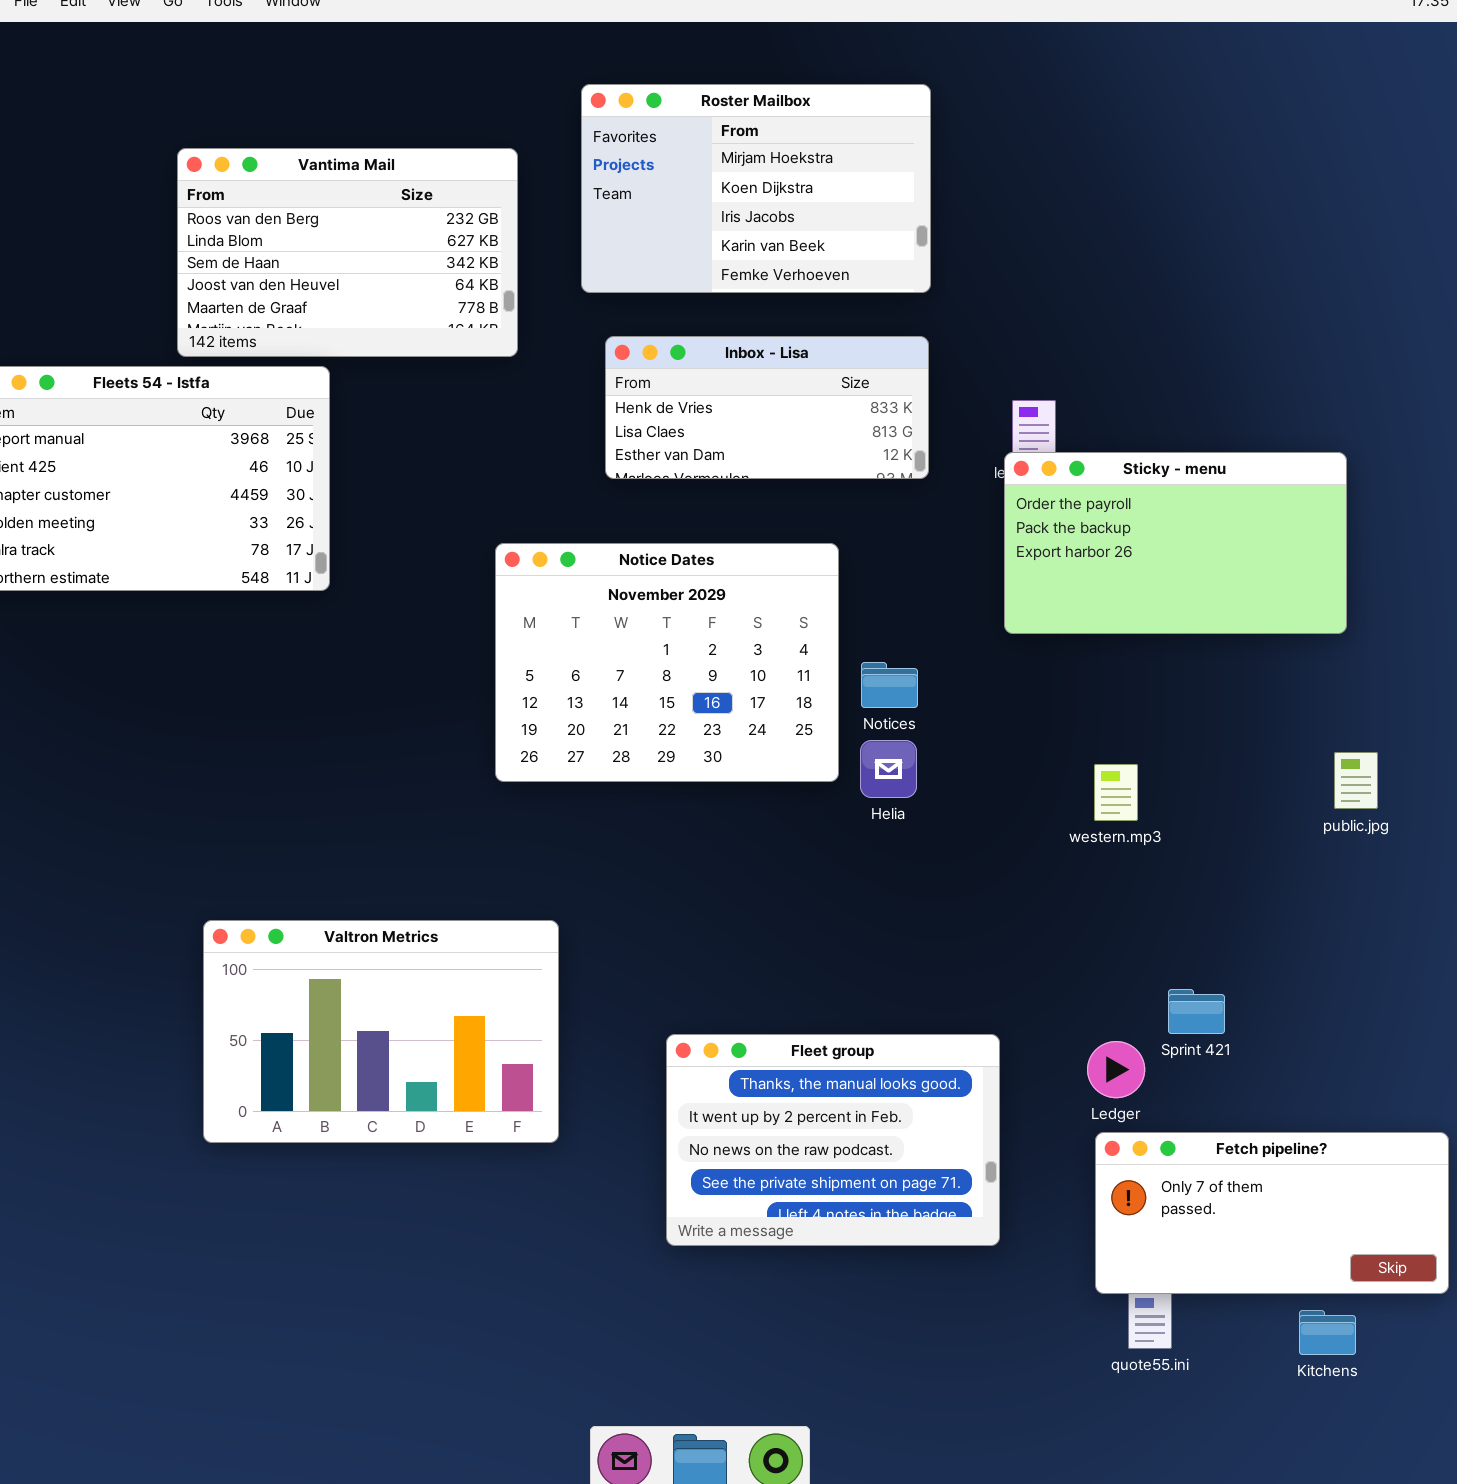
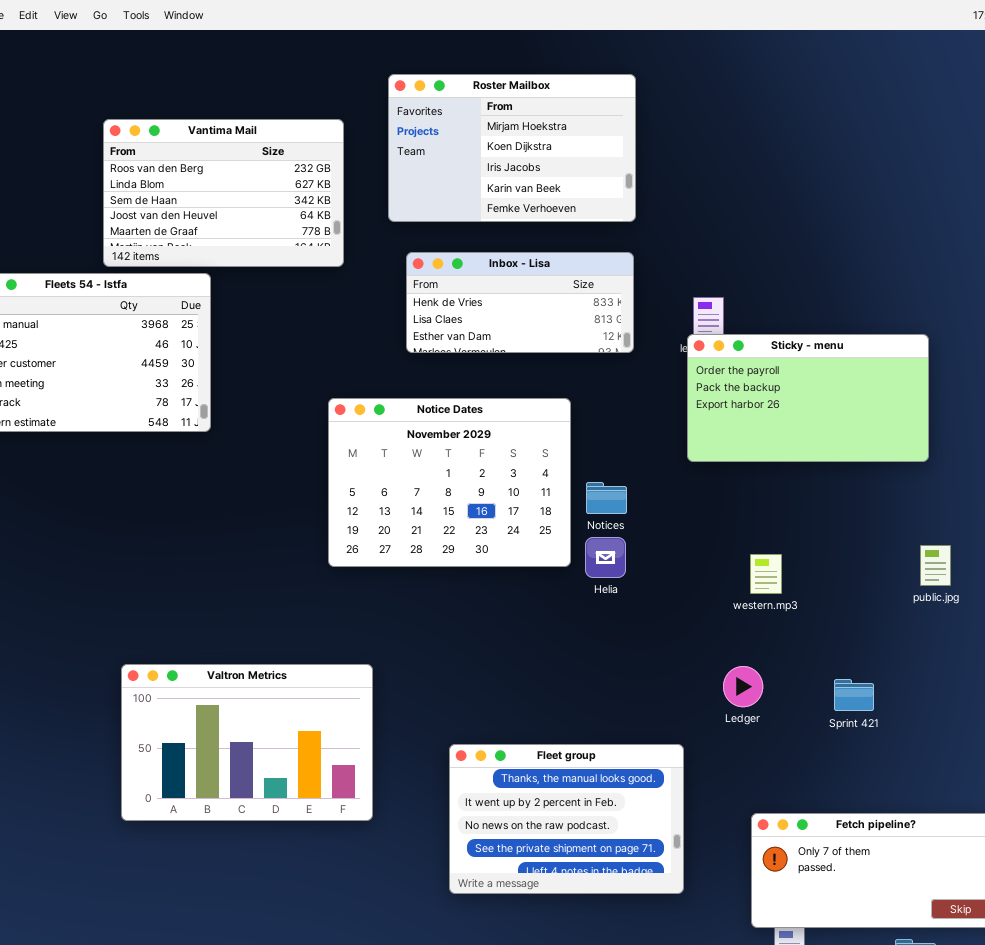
Sprint 421: [1168,989,1225,1034] -> [834,679,874,711], moved
Ledger: [1087,1041,1145,1098] -> [723,666,763,707], moved

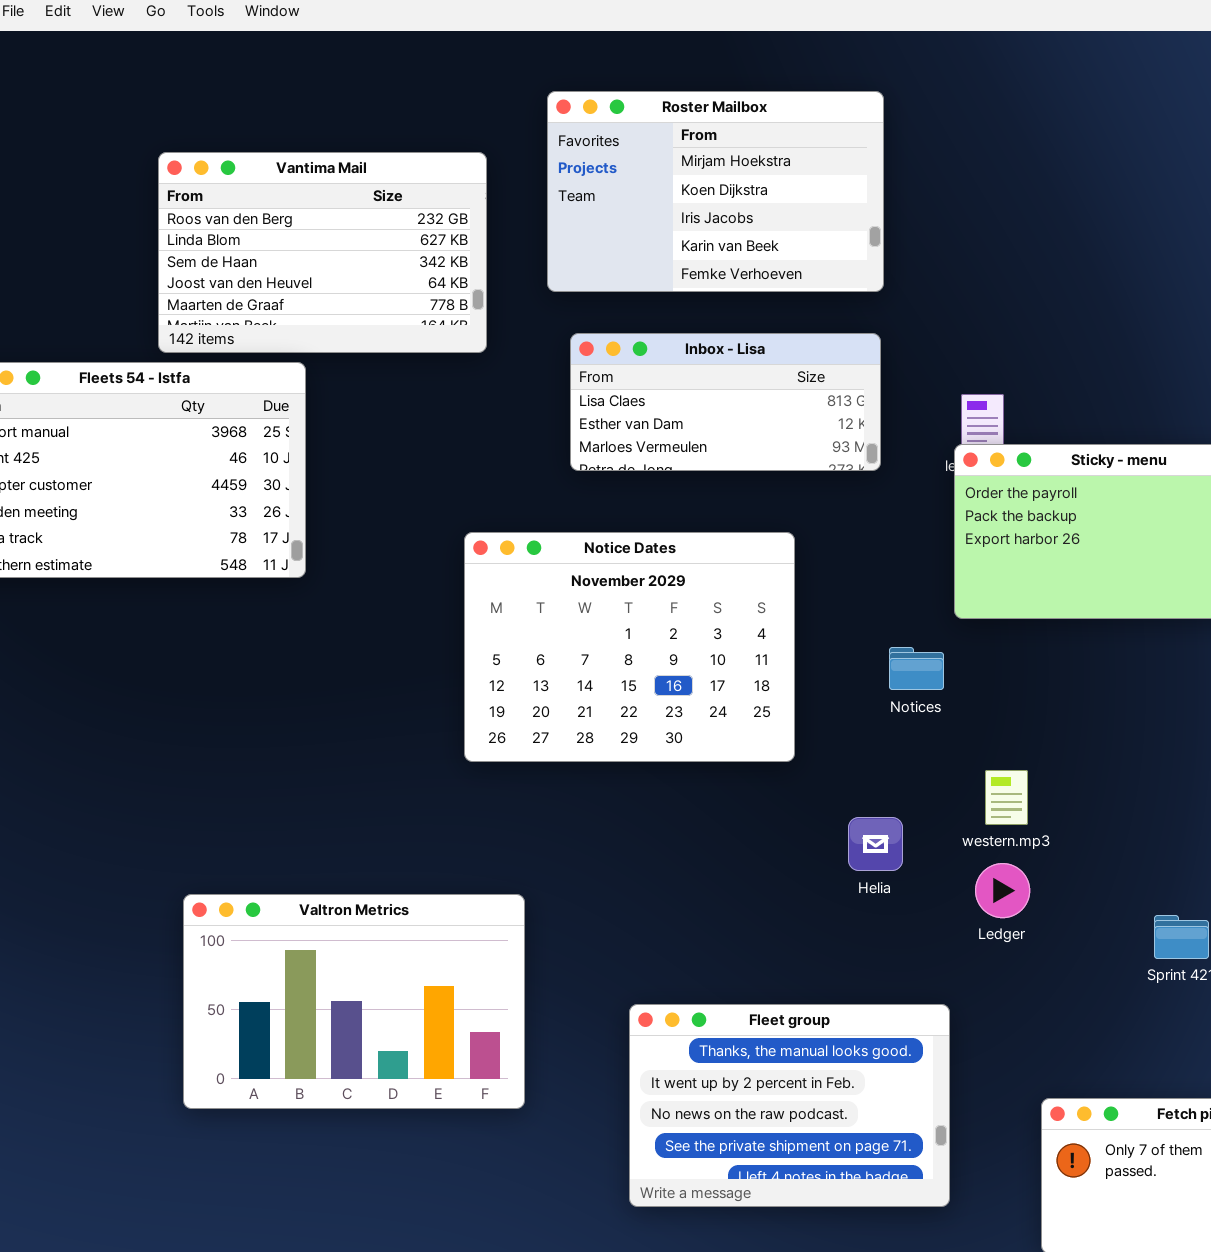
Inbox - Lisa: [406,252,634,353] -> [570,333,881,471], scrolled down 1 row
Notices: [586,482,627,514] -> [889,647,944,690], moved
Helia: [585,537,626,578] -> [848,817,903,871], moved
western.mp3: [750,554,782,594] -> [985,770,1028,825], moved
Ledger: [723,666,763,707] -> [975,863,1030,918], moved

